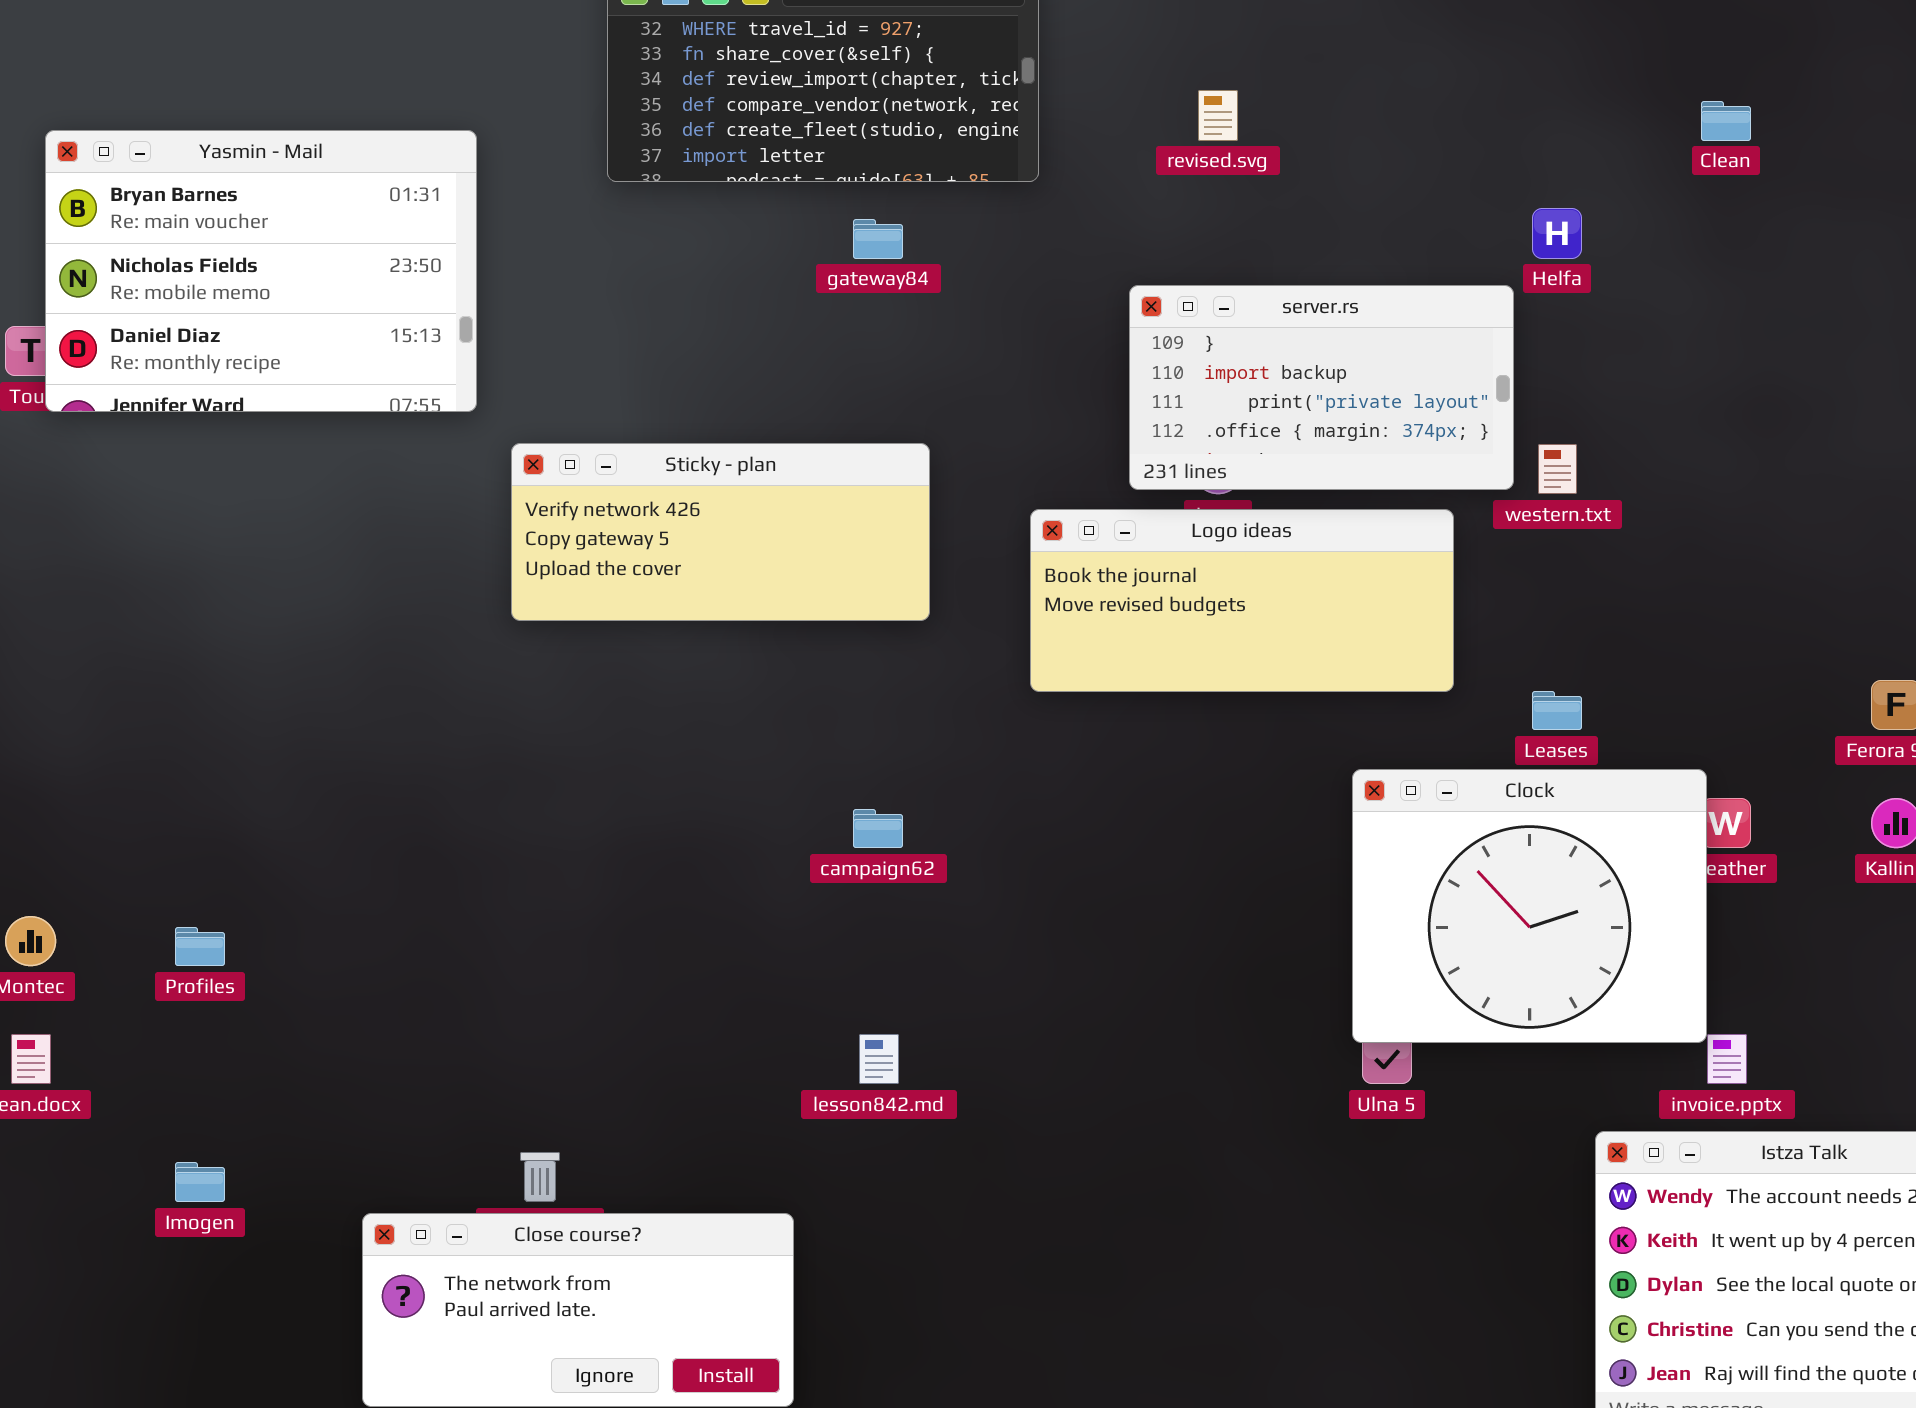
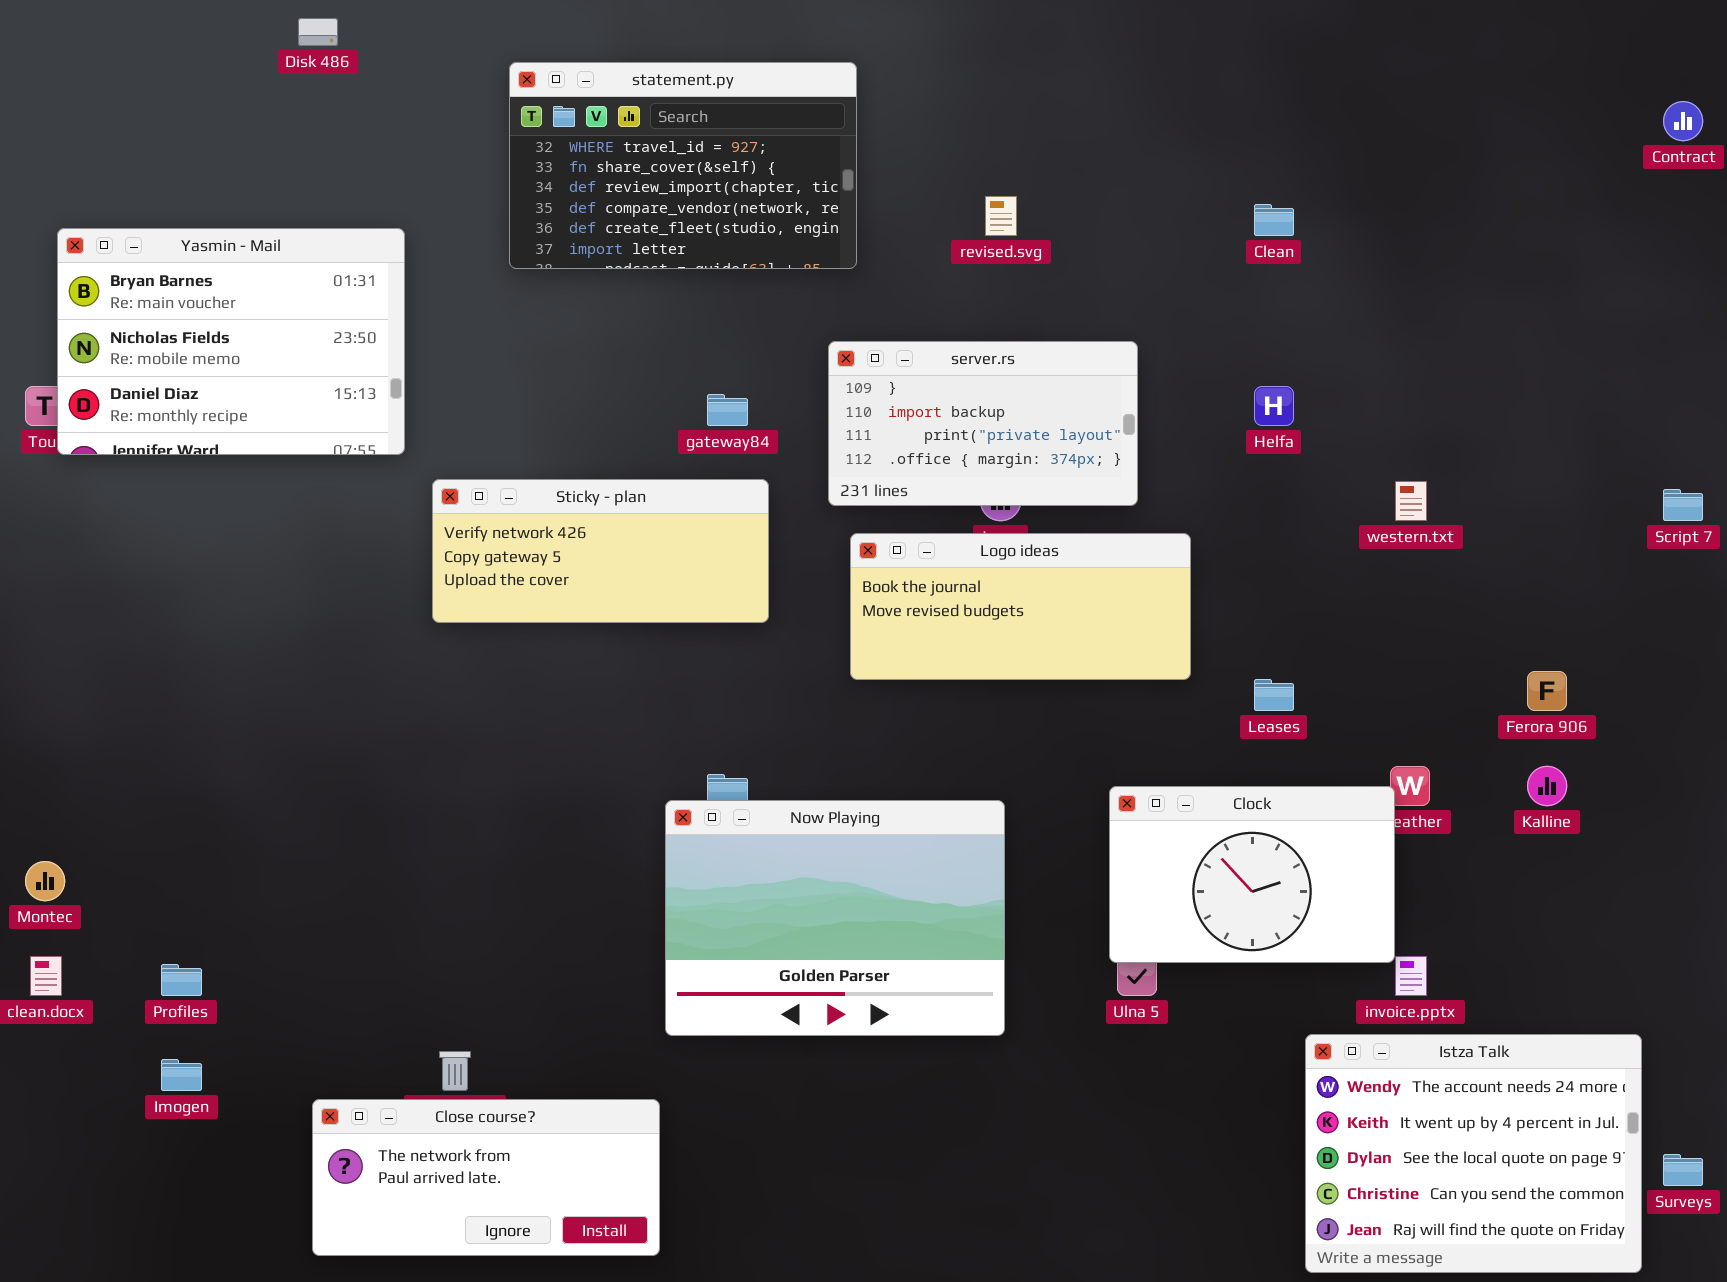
Clean: [1701,101,1751,141] -> [1254,204,1294,236], moved
Helfa: [1532,208,1582,259] -> [1254,386,1294,426], moved
gateway84: [853,219,903,259] -> [707,394,748,426], moved
server.rs: [1129,285,1514,490] -> [828,341,1138,506], moved
western.txt: [1538,444,1577,494] -> [1395,481,1427,521], moved
Clock: [1352,769,1707,1043] -> [1109,786,1395,963], resized
Now Playing: none -> [665,800,1005,1036], opened
Profiles: [175,927,225,966] -> [161,964,202,996], moved

